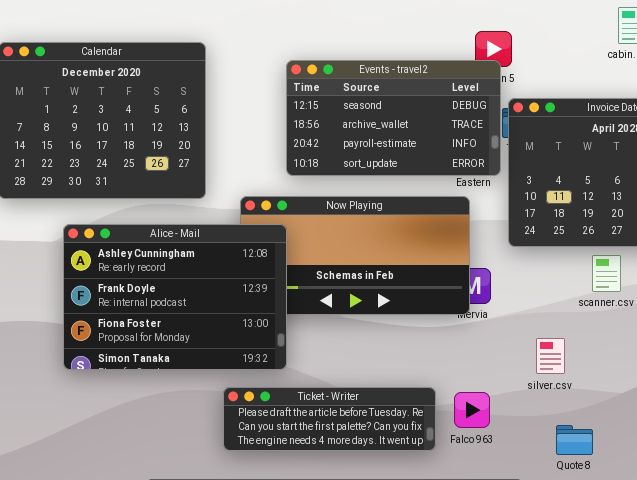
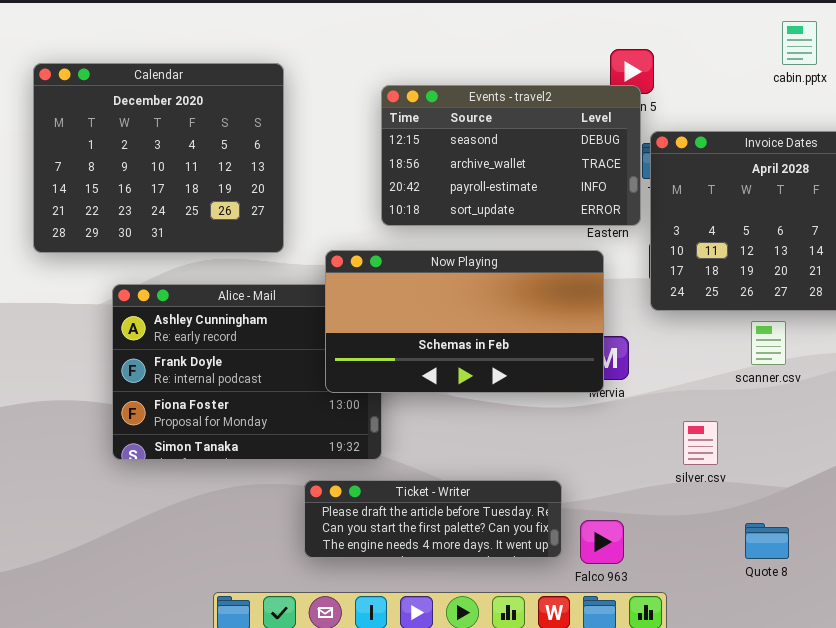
Now Playing: [240,196,470,315] -> [325,250,604,393], raised
Falco 963: [454,392,490,428] -> [580,520,624,564], moved
Quote 8: [556,425,593,455] -> [745,523,789,559], moved

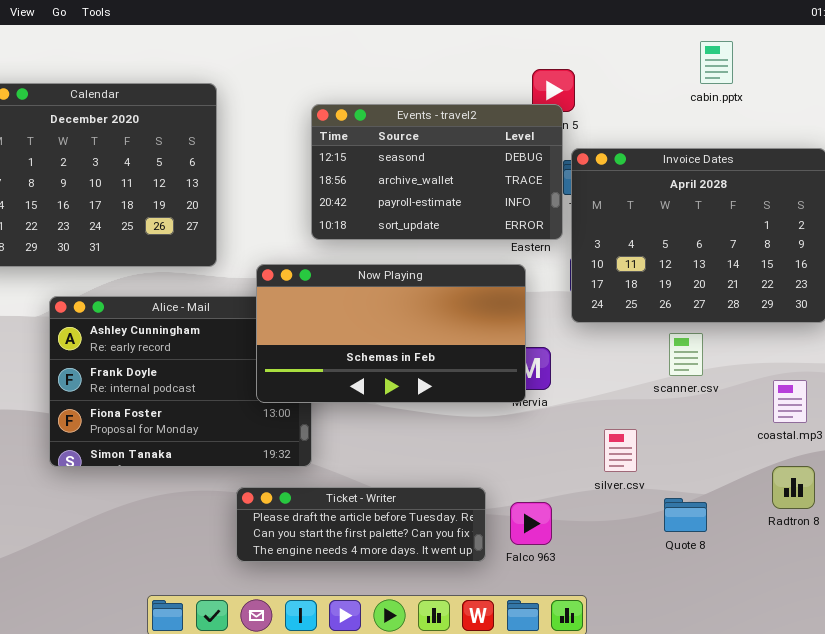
Falco 963: [580,520,624,564] -> [510,502,552,545], moved
Quote 8: [745,523,789,559] -> [664,498,707,532], moved

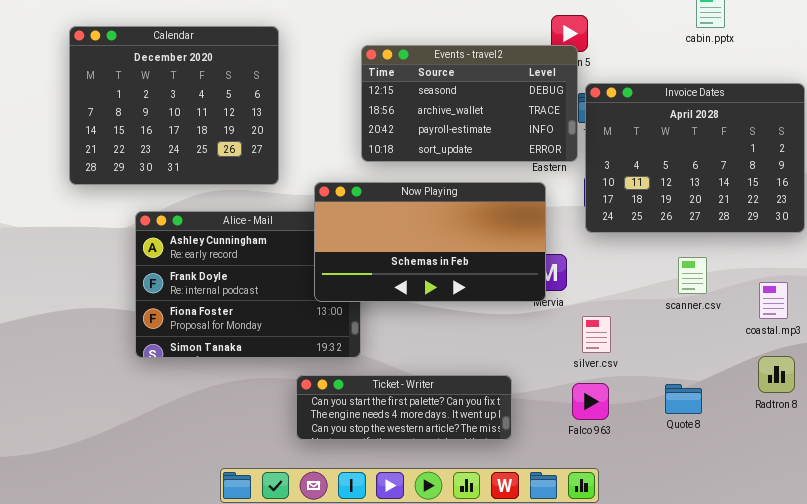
scanner.csv: [669,333,703,376] -> [678,257,707,294], moved
silver.csv: [604,429,637,472] -> [582,316,611,353], moved
Ticket - Writer: [236,487,486,562] -> [296,375,512,440], scrolled down 1 row
Falco 963: [510,502,552,545] -> [572,383,609,420], moved

